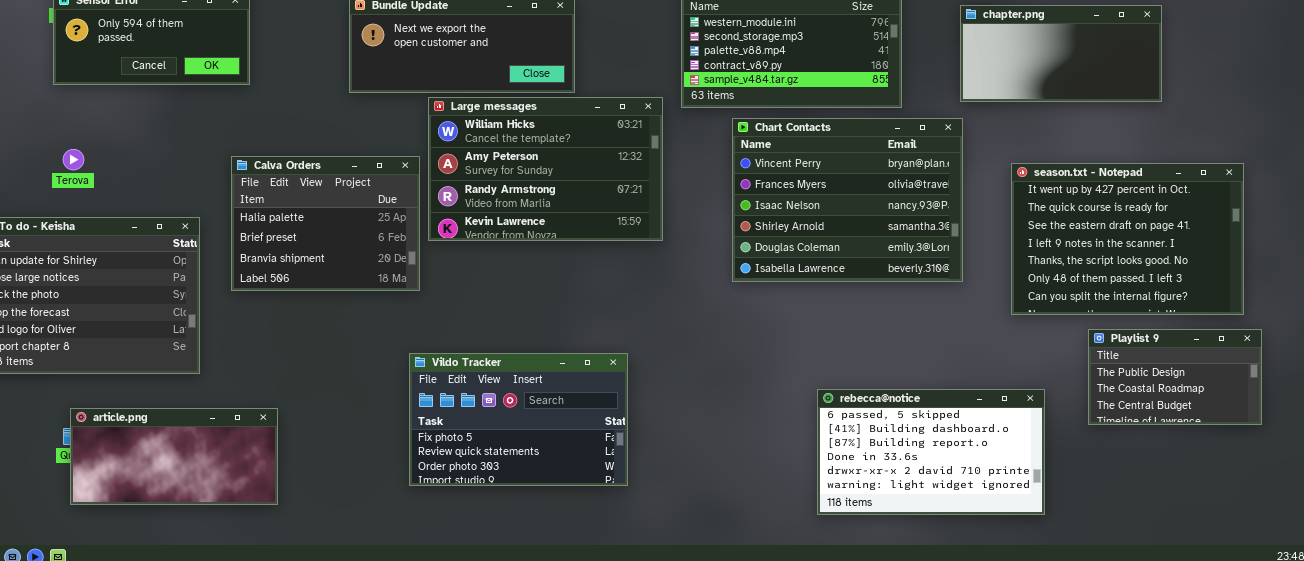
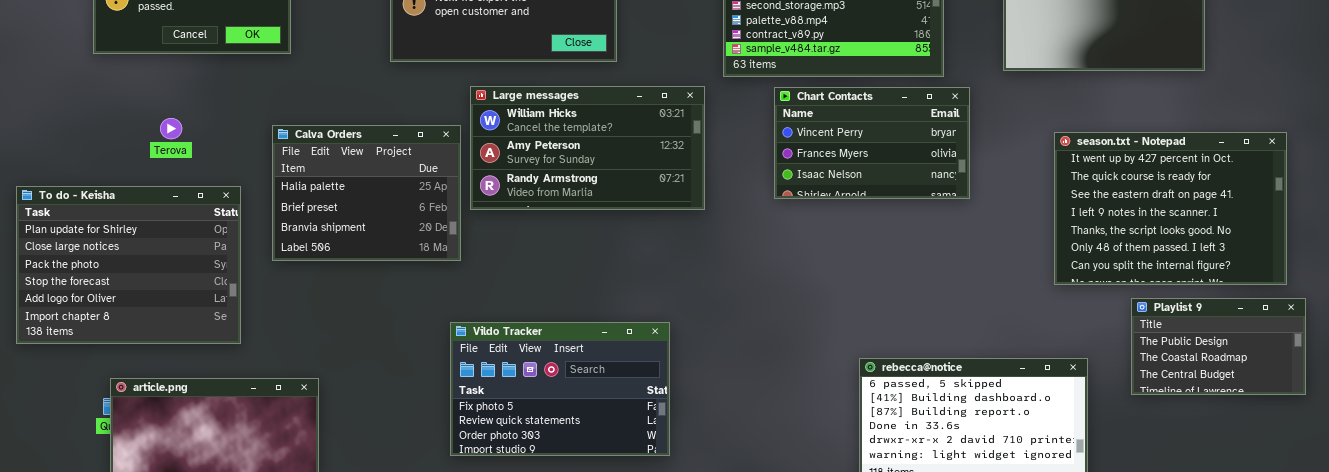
Large messages: [428,97,663,241] -> [470,86,705,210], resized
Chart Contacts: [732,118,963,282] -> [774,87,970,199], resized
Terova: [63,149,84,170] -> [160,118,182,139], moved

